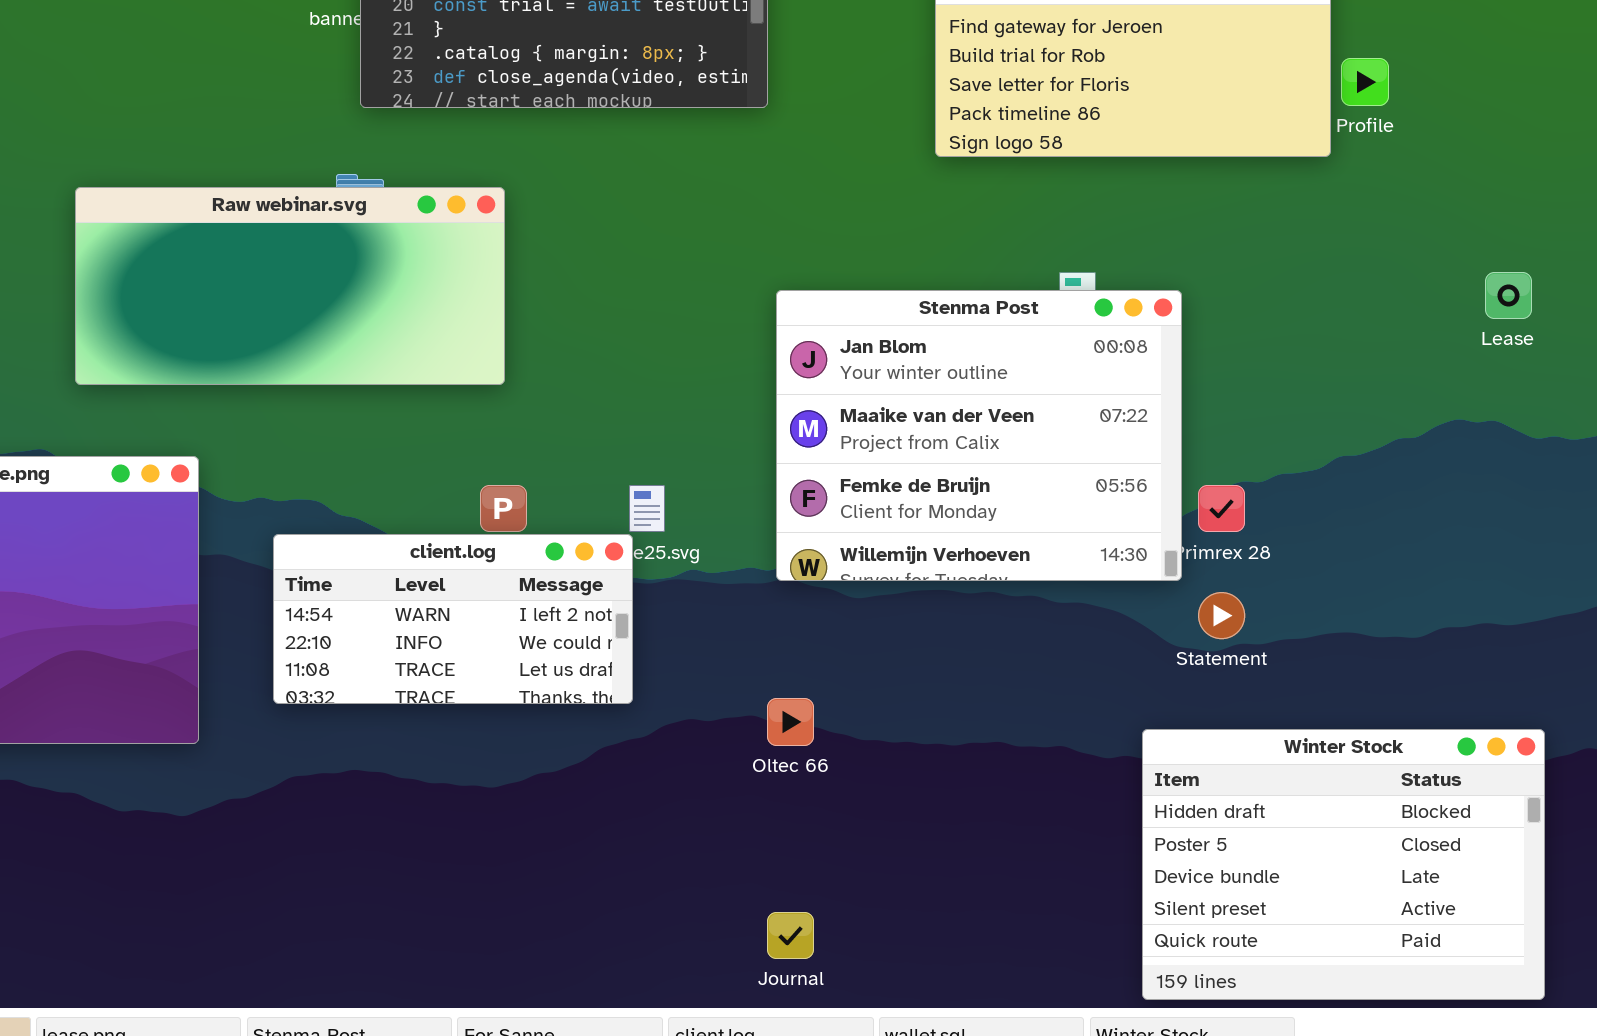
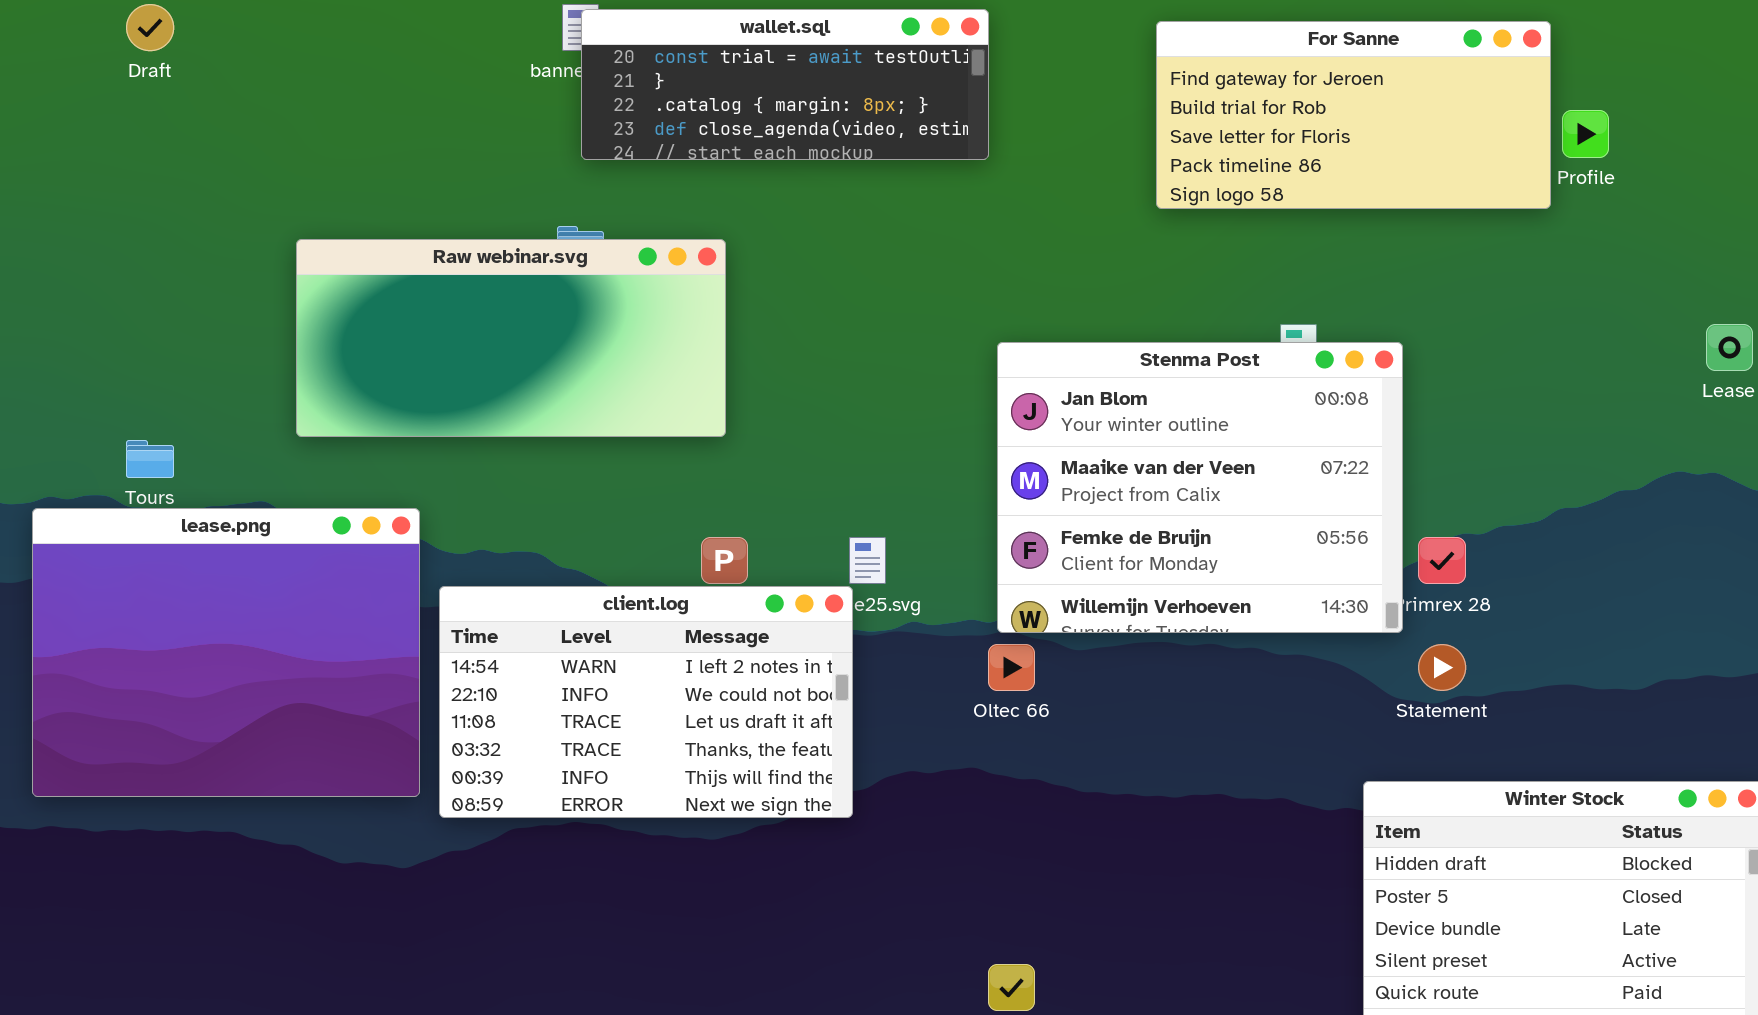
client.log: [273,534,633,704] -> [439,586,853,818], resized
Oltec 66: [767,698,814,746] -> [988,644,1035,691], moved

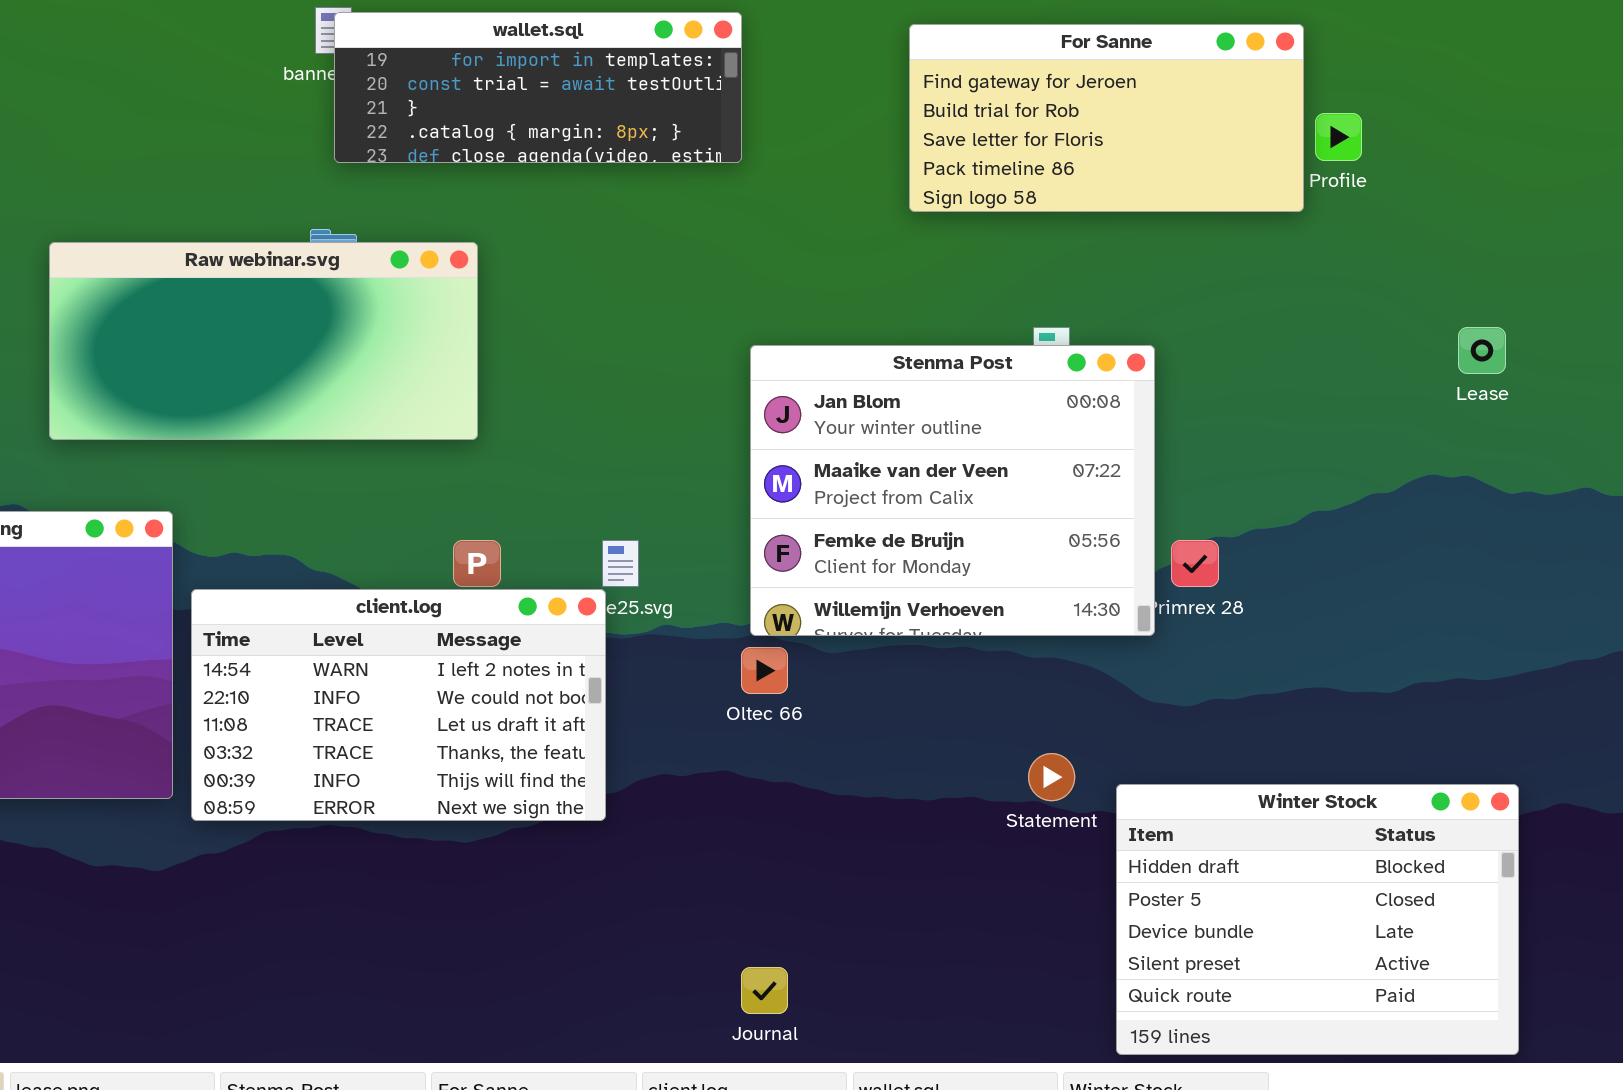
wallet.sql: [581,9,989,160] -> [334,12,742,163], scrolled up 1 row
Statement: [1418,644,1466,691] -> [1028,753,1075,801], moved

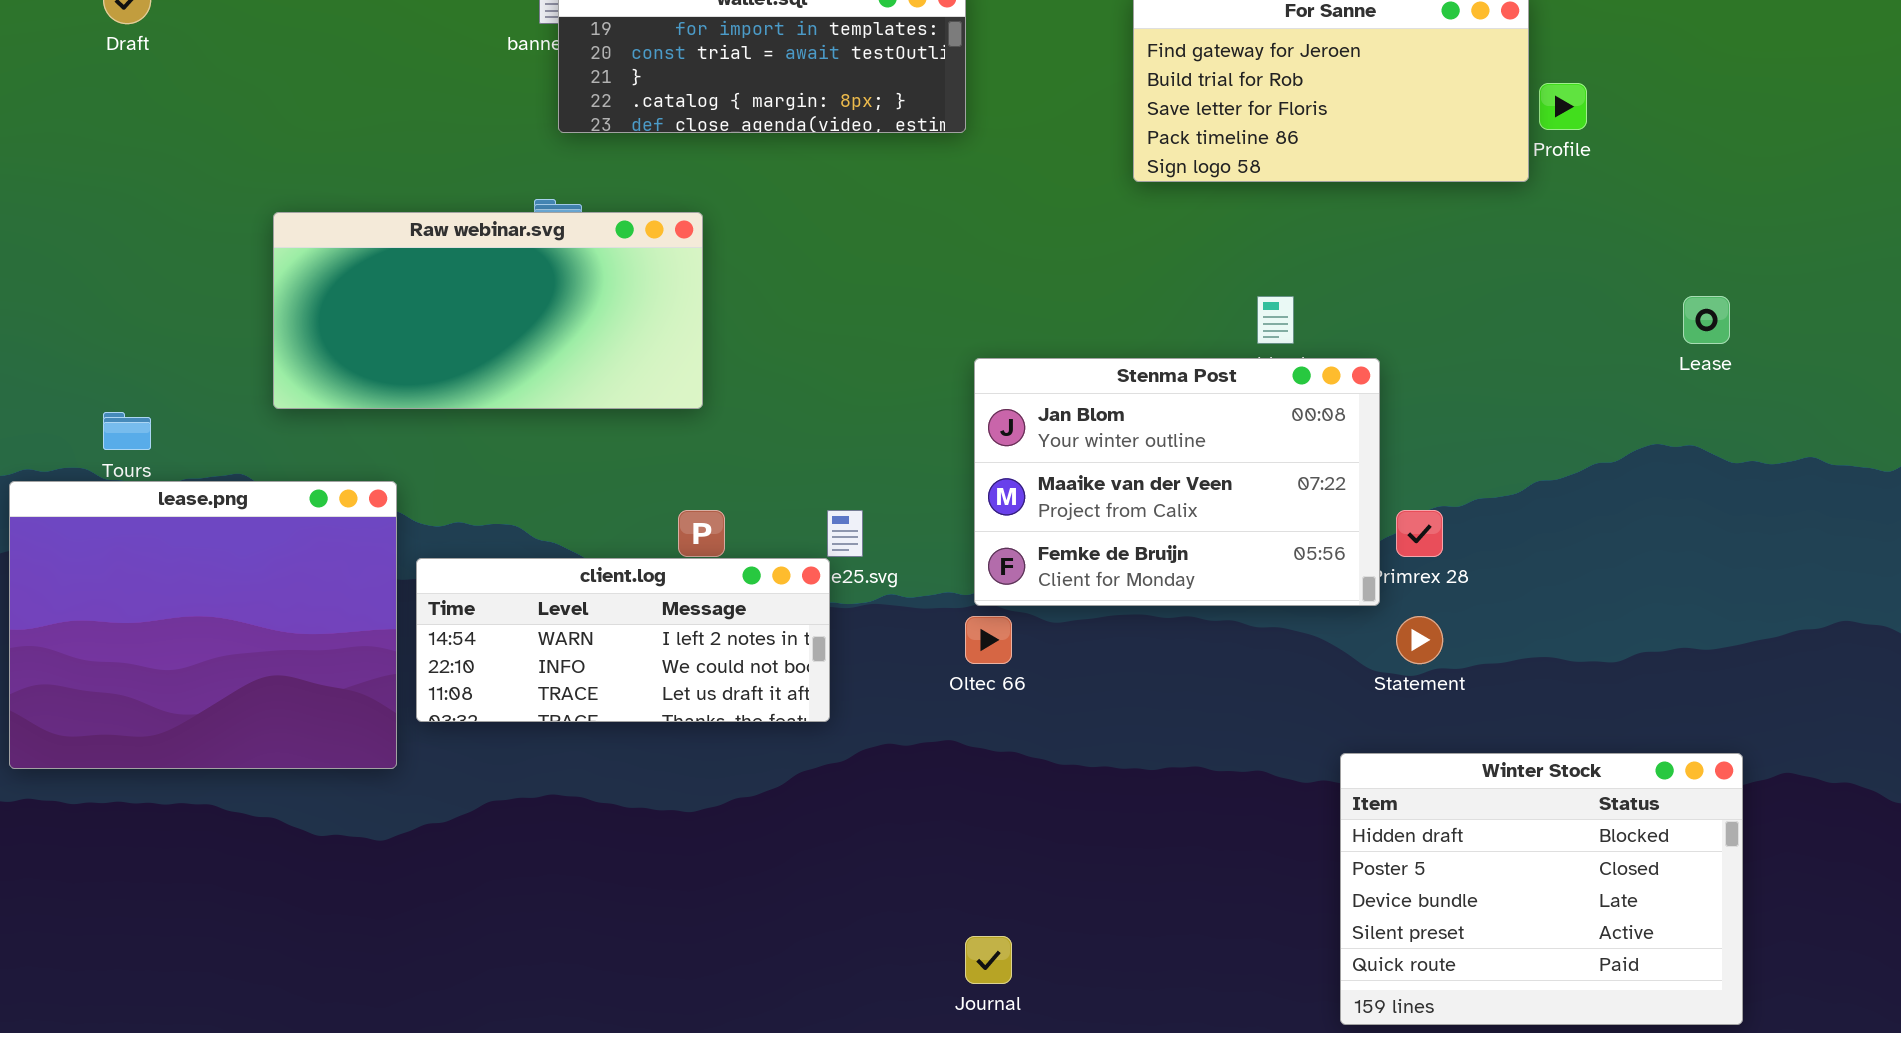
Stenma Post: [750,345,1155,636] -> [974,358,1380,606], resized
client.log: [191,589,606,821] -> [416,558,830,722], resized
Statement: [1028,753,1075,801] -> [1396,616,1443,664], moved

